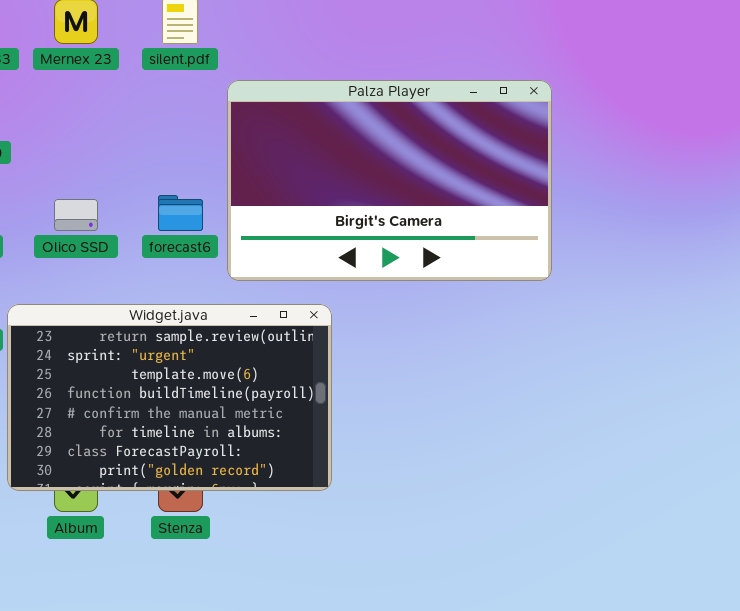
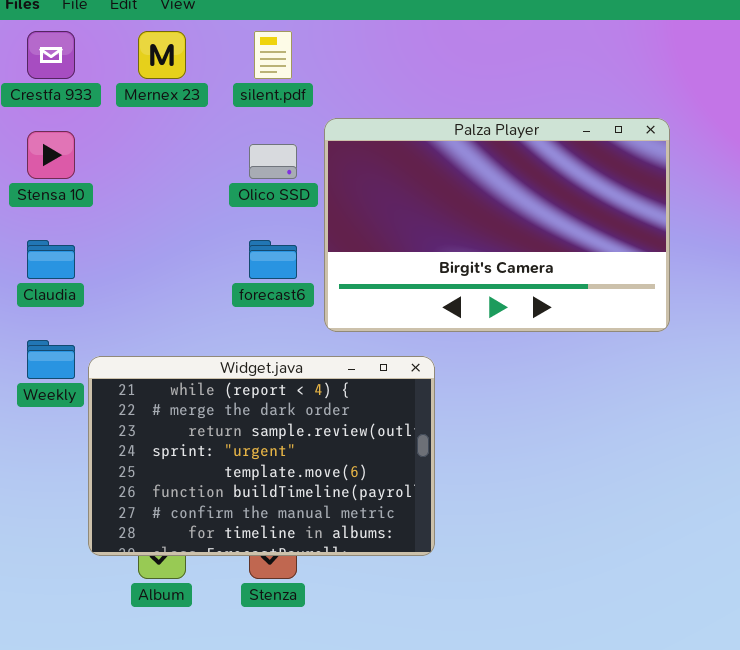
Olico SSD: [54,199,98,231] -> [249,144,297,179], moved
Widget.java: [7,304,332,491] -> [88,356,435,556], scrolled up 2 rows

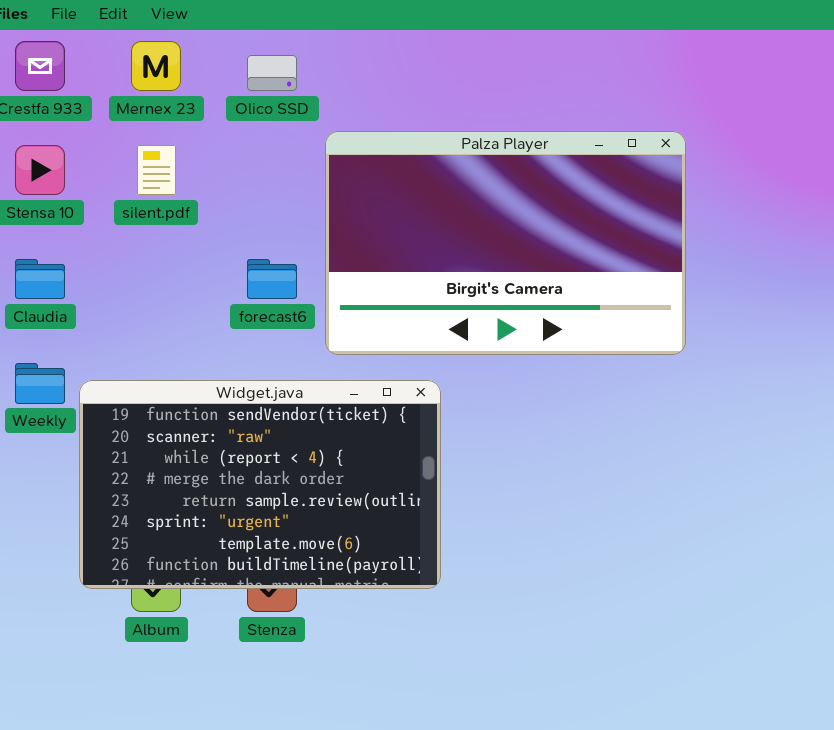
silent.pdf: [254,31,292,79] -> [137,145,176,195], moved
Olico SSD: [249,144,297,179] -> [247,55,297,91], moved
Widget.java: [88,356,435,556] -> [79,380,441,589], scrolled up 2 rows

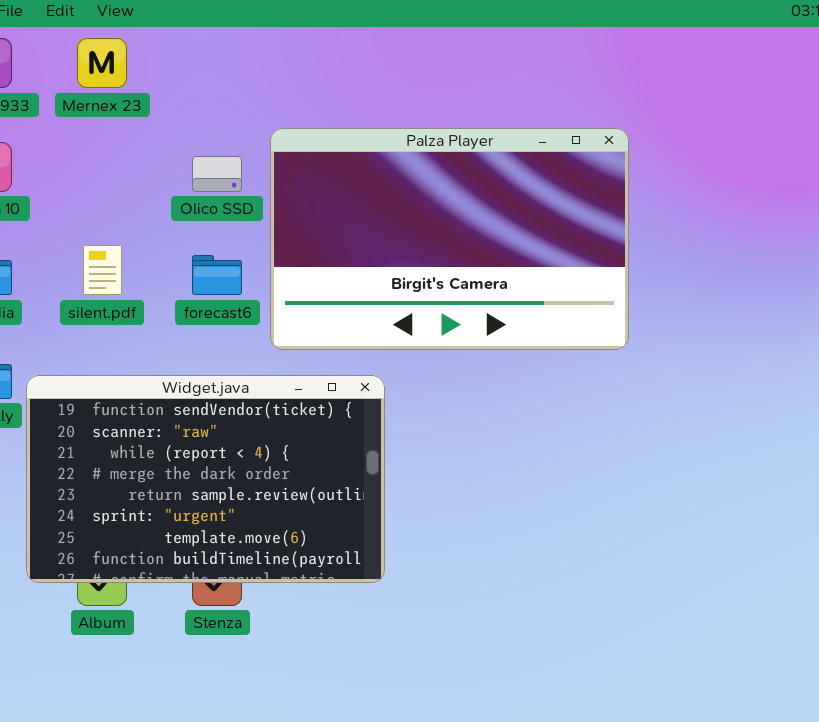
Olico SSD: [247,55,297,91] -> [192,156,242,192], moved
silent.pdf: [137,145,176,195] -> [83,245,122,295], moved

